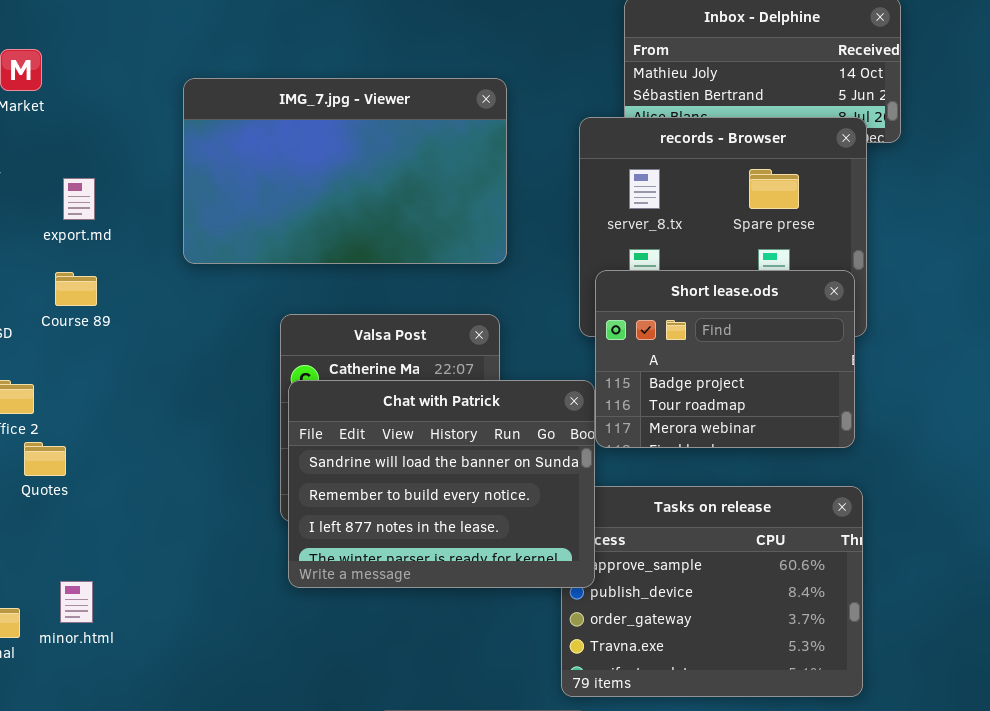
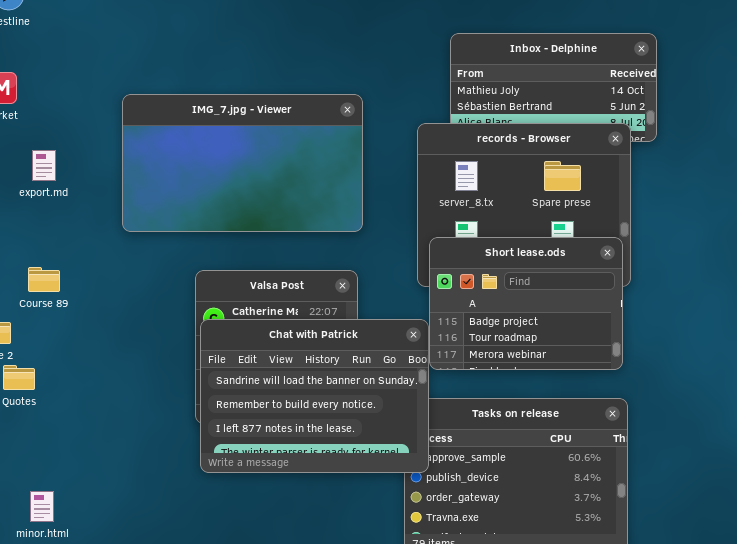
export.md: [63,178,95,220] -> [32,150,56,181], moved
Course 89: [55,272,97,306] -> [28,267,60,292], moved
minor.html: [60,581,93,623] -> [30,491,54,522], moved

